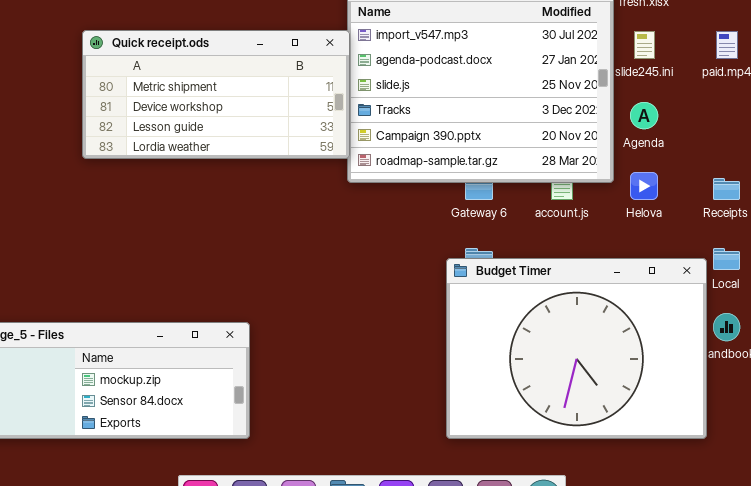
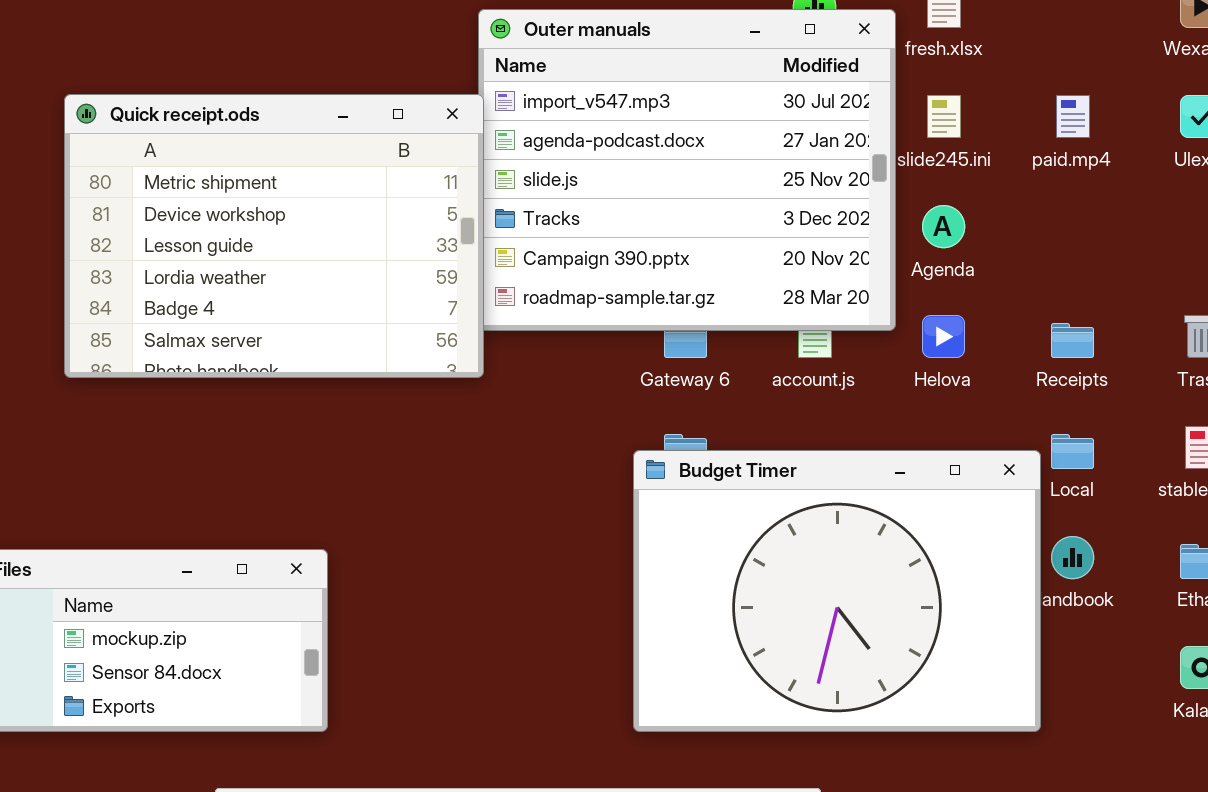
Quick receipt.ods: [82,30,350,159] -> [64,94,484,378], resized

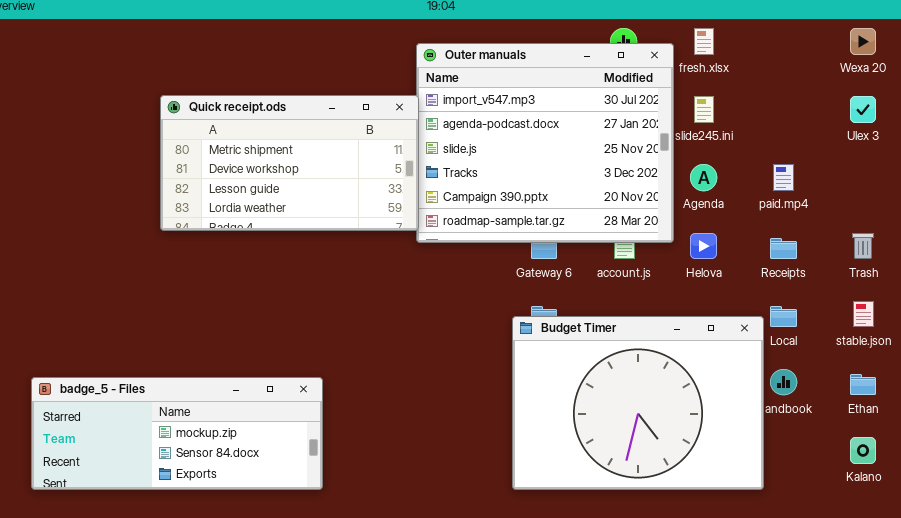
Quick receipt.ods: [64,94,484,378] -> [160,95,419,231], resized
paid.mp4: [1056,95,1090,138] -> [773,164,794,191], moved

